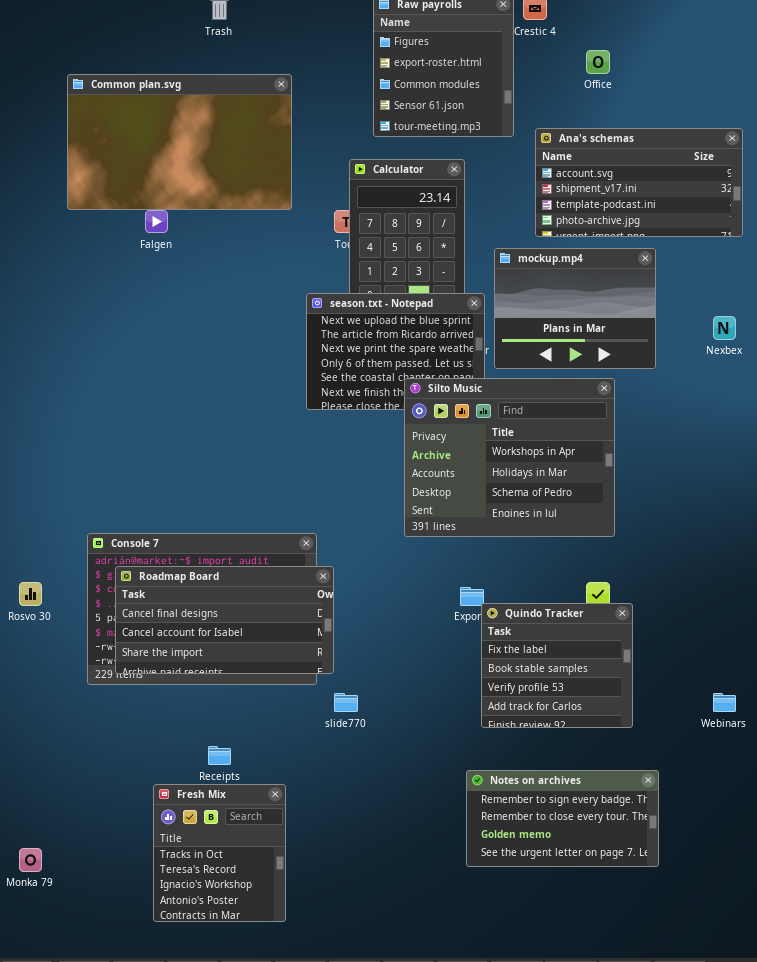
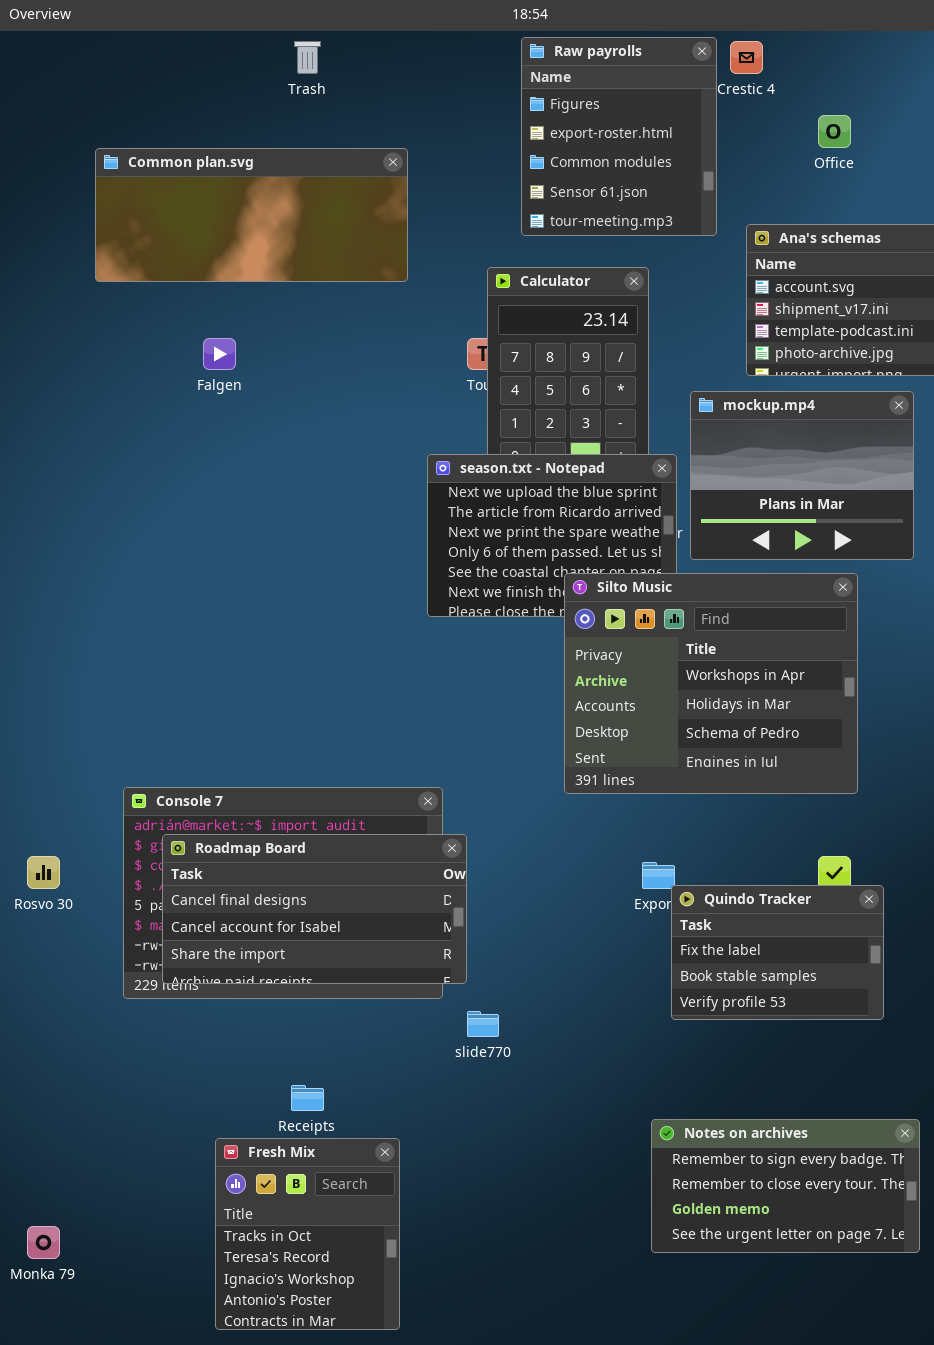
Common plan.svg: [67,74,292,210] -> [95,148,408,282], resized
Quindo Tracker: [481,603,633,728] -> [671,885,884,1020], resized

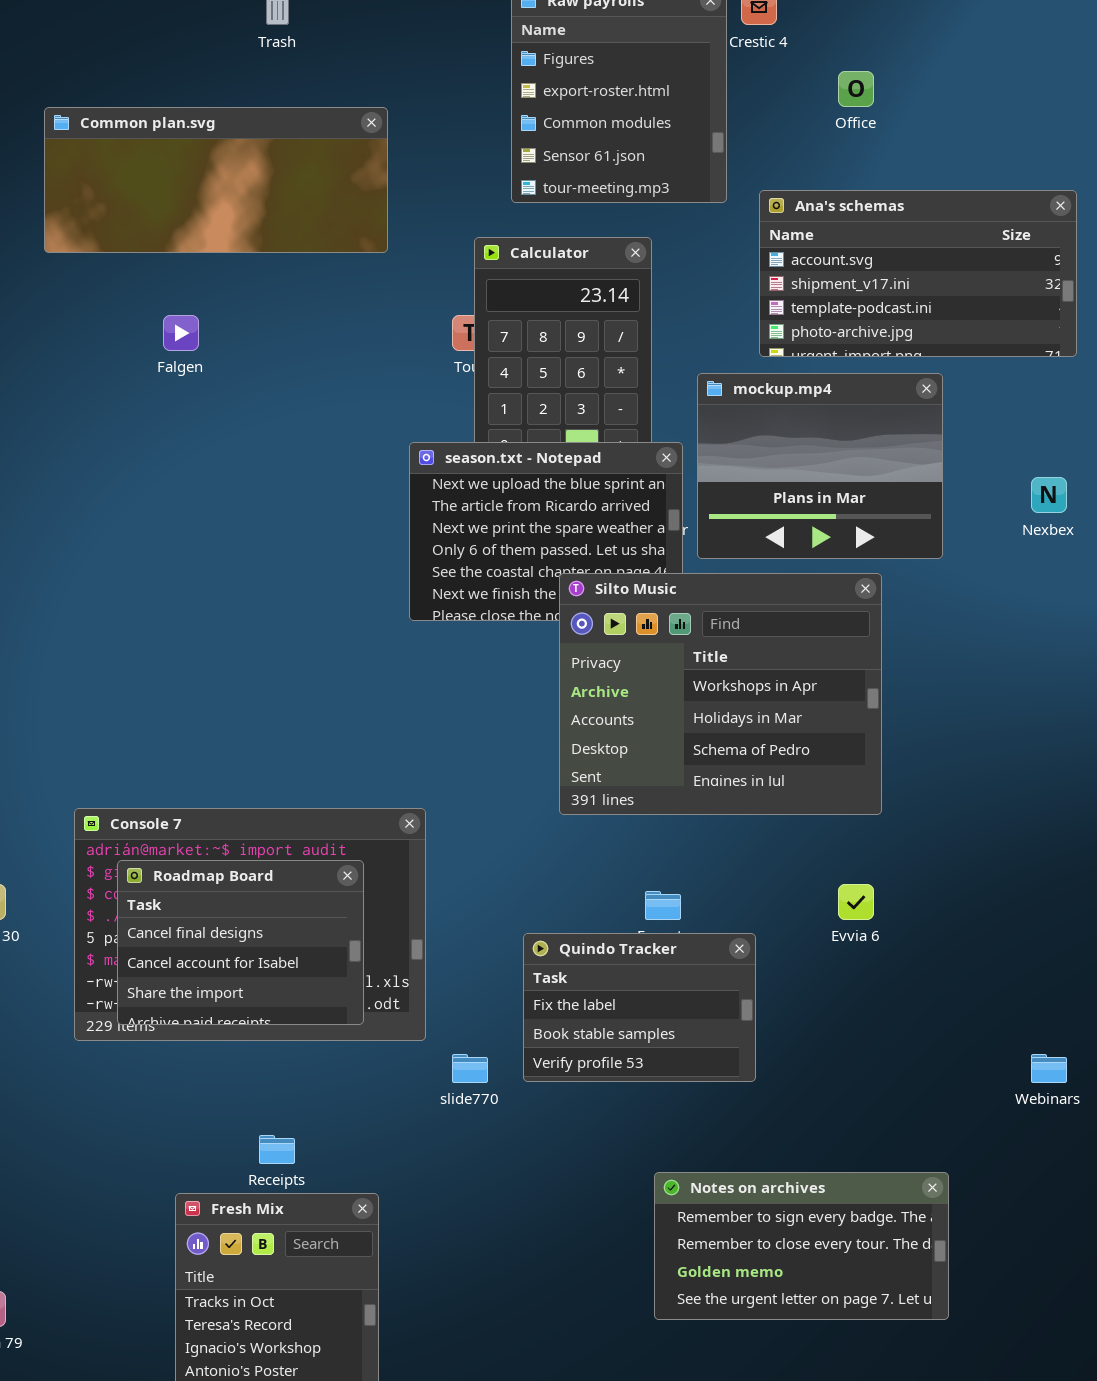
Roadmap Board: [162,834,467,984] -> [117,860,364,1025], resized
Quindo Tracker: [671,885,884,1020] -> [523,933,756,1082], moved

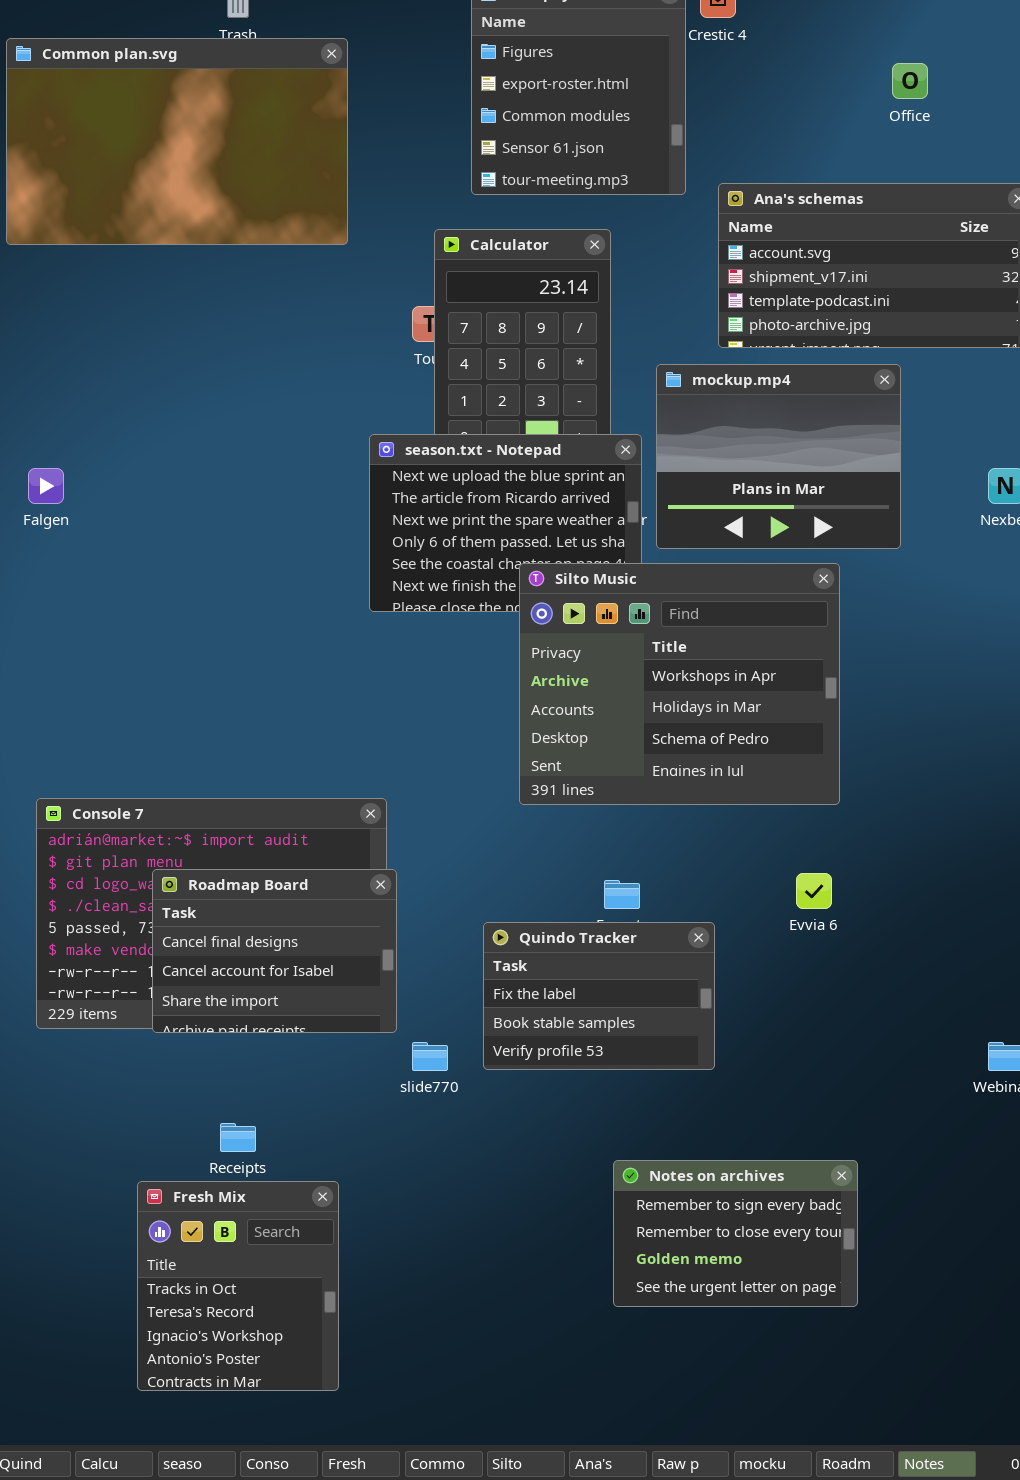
Office: [838,71,874,107] -> [892,63,928,99], moved
Common plan.svg: [44,107,388,253] -> [6,38,348,245], resized
Falgen: [163,315,199,351] -> [28,468,64,504], moved
Roadmap Board: [117,860,364,1025] -> [152,869,397,1033], moved
Notes on archives: [654,1172,949,1320] -> [613,1160,858,1307], resized

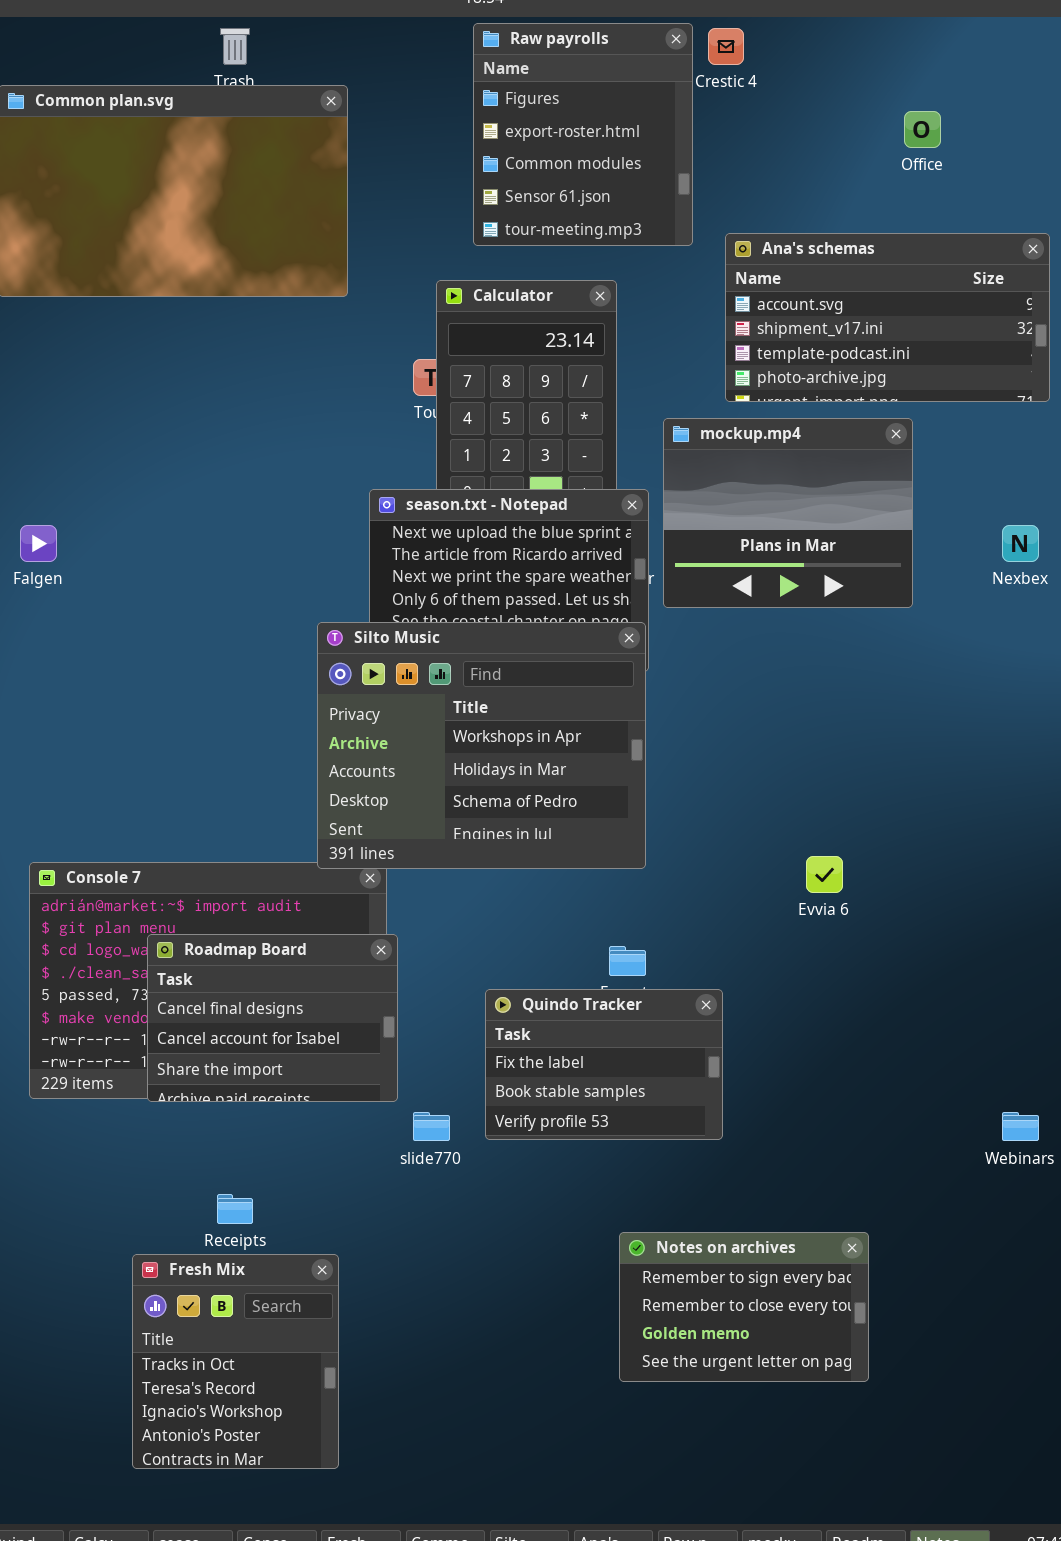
Silto Music: [519,563,840,805] -> [317,622,646,869], moved
Evvia 6: [796,873,832,909] -> [806,856,843,893], moved

